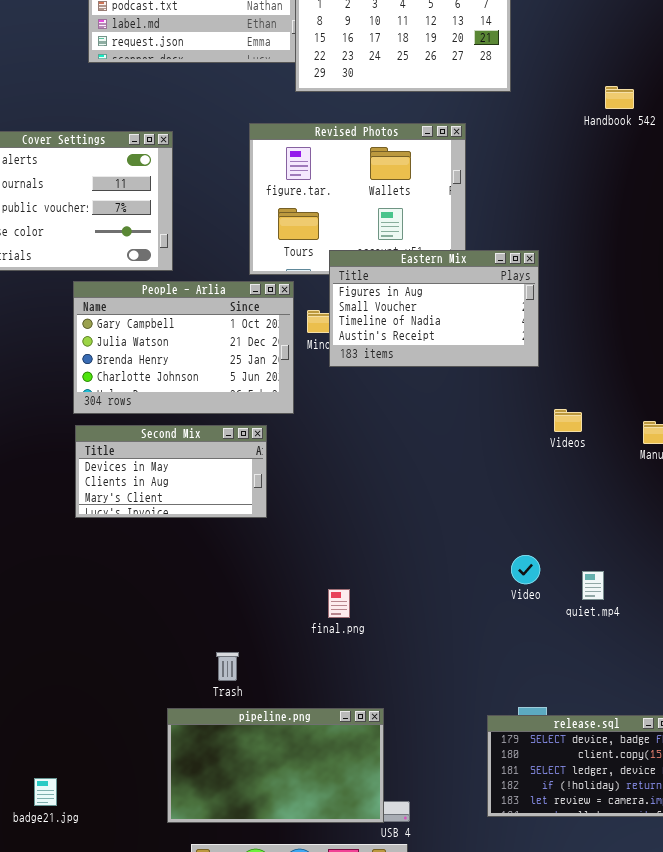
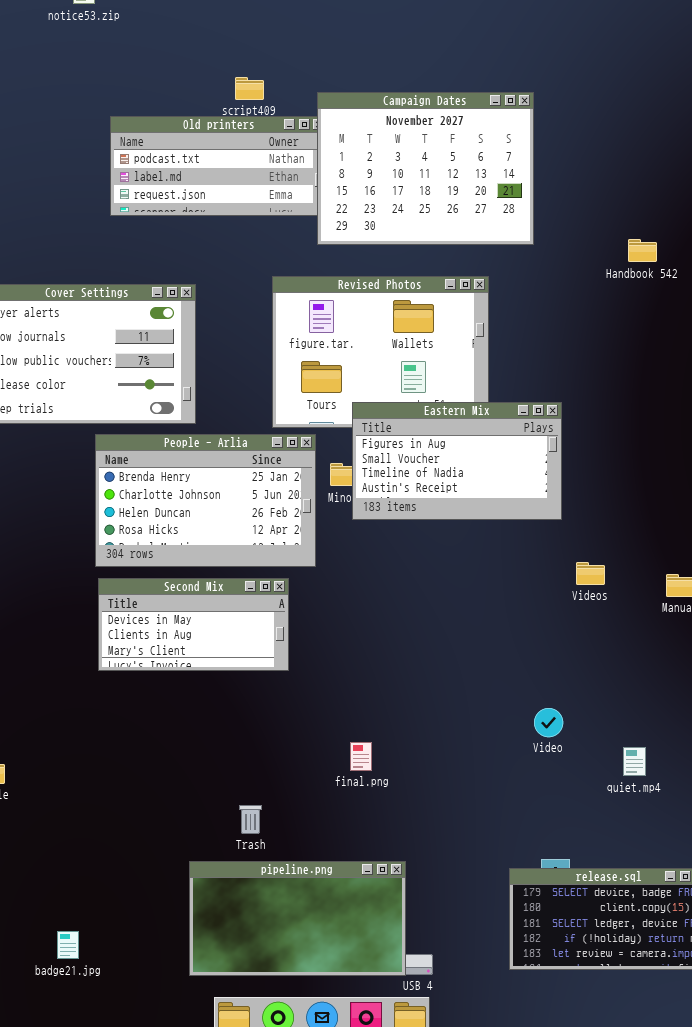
People - Arlia: [73,281,294,414] -> [95,434,316,567], scrolled down 2 rows
quiet.mp4: [582,571,604,600] -> [623,747,646,776], moved

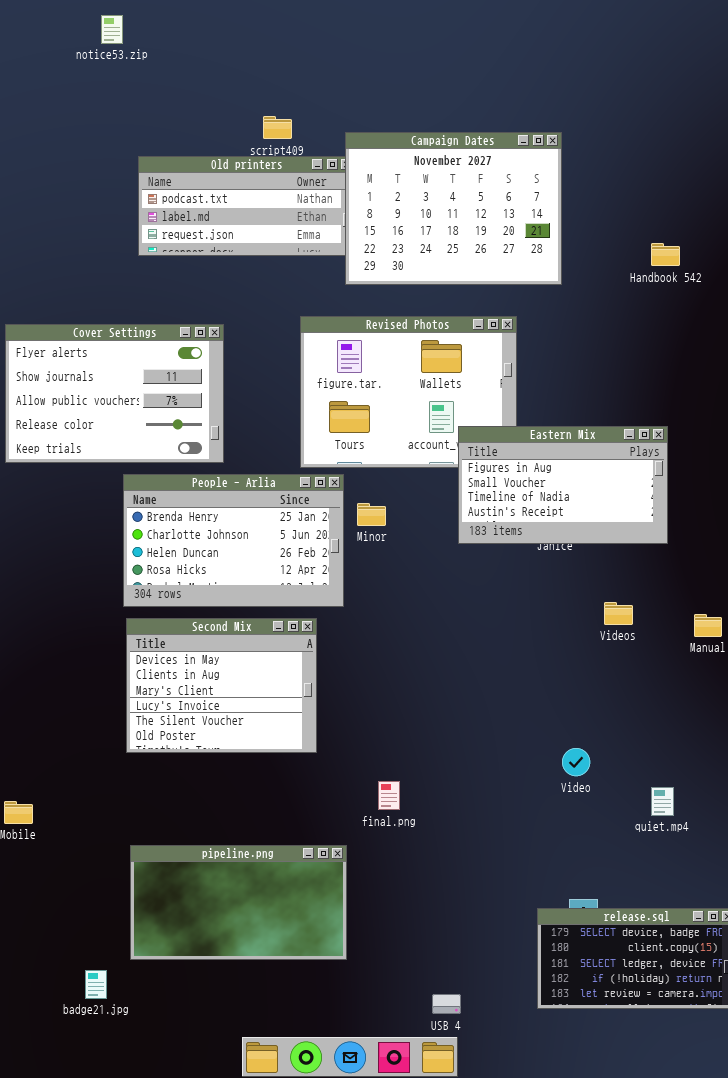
Handbook 542: [628,239,657,262] -> [651,243,680,266], moved
Eastern Mix: [352,402,562,520] -> [458,426,668,544], moved
Second Mix: [98,578,289,671] -> [126,618,317,753], resized
pipeline.png: [189,861,406,976] -> [130,845,347,960], moved

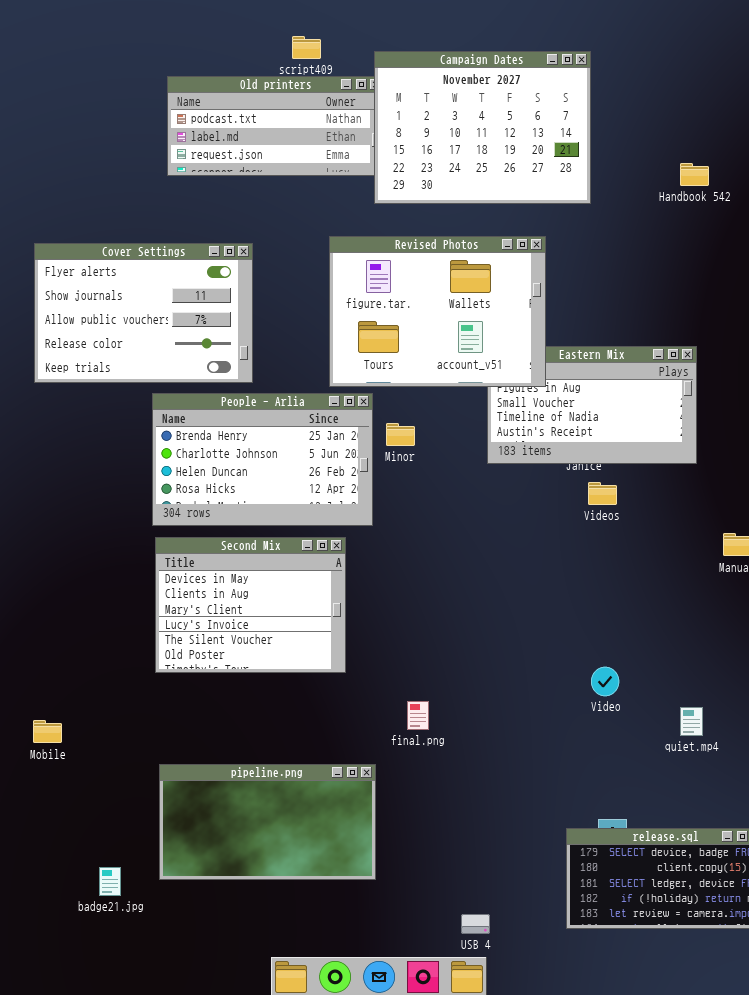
Revised Photos: [300,316,517,468] -> [329,236,546,387], raised
Videos: [604,602,633,625] -> [588,482,617,505], moved
badge21.jpg: [85,970,107,999] -> [99,867,121,896], moved

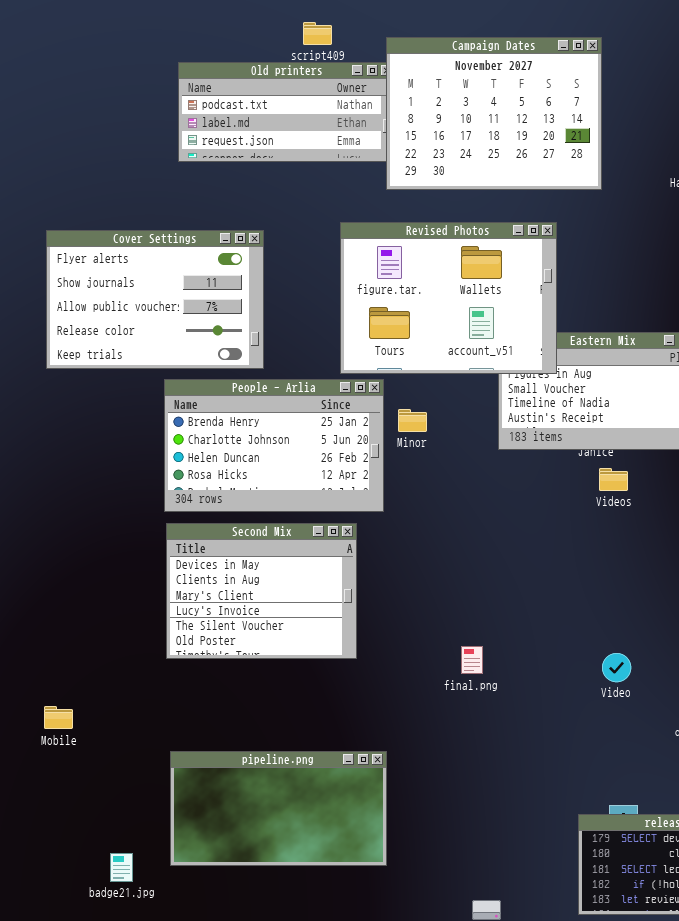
final.png: [407,701,429,730] -> [461,646,483,674], moved

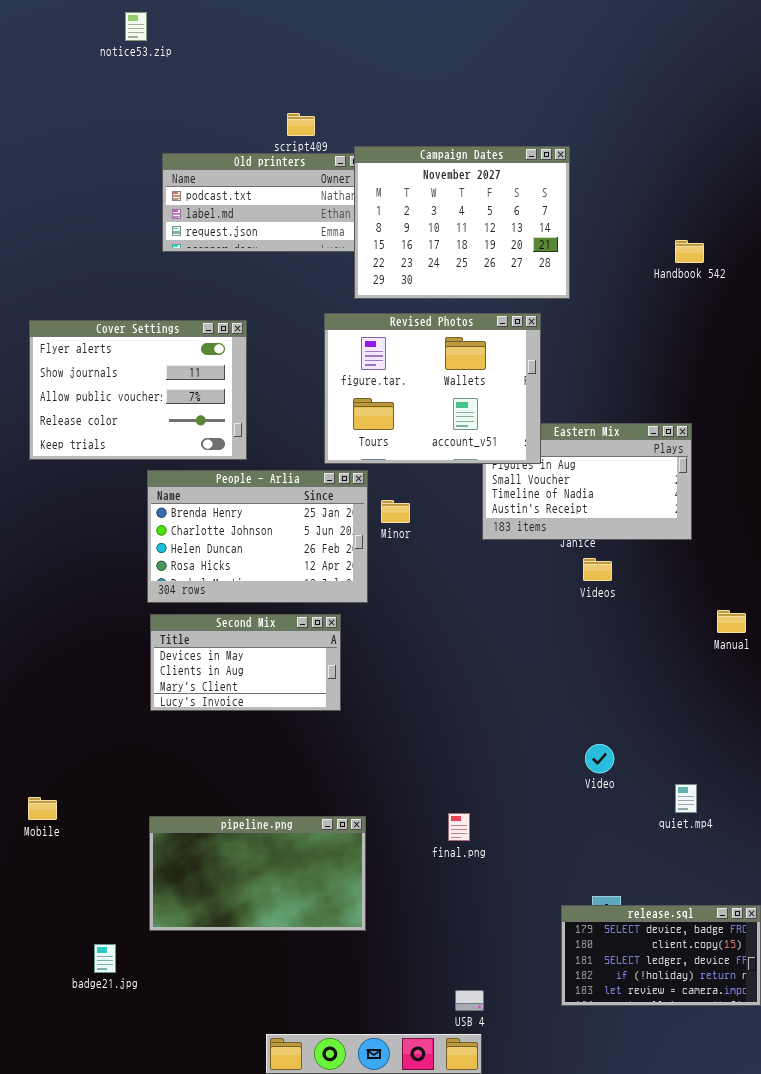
Campaign Dates: [386,37,602,190] -> [354,146,570,299], moved
Second Mix: [166,523,357,659] -> [150,614,341,711], resized
final.png: [461,646,483,674] -> [448,813,470,841], moved
pipeline.png: [170,751,387,866] -> [149,816,366,931], moved

